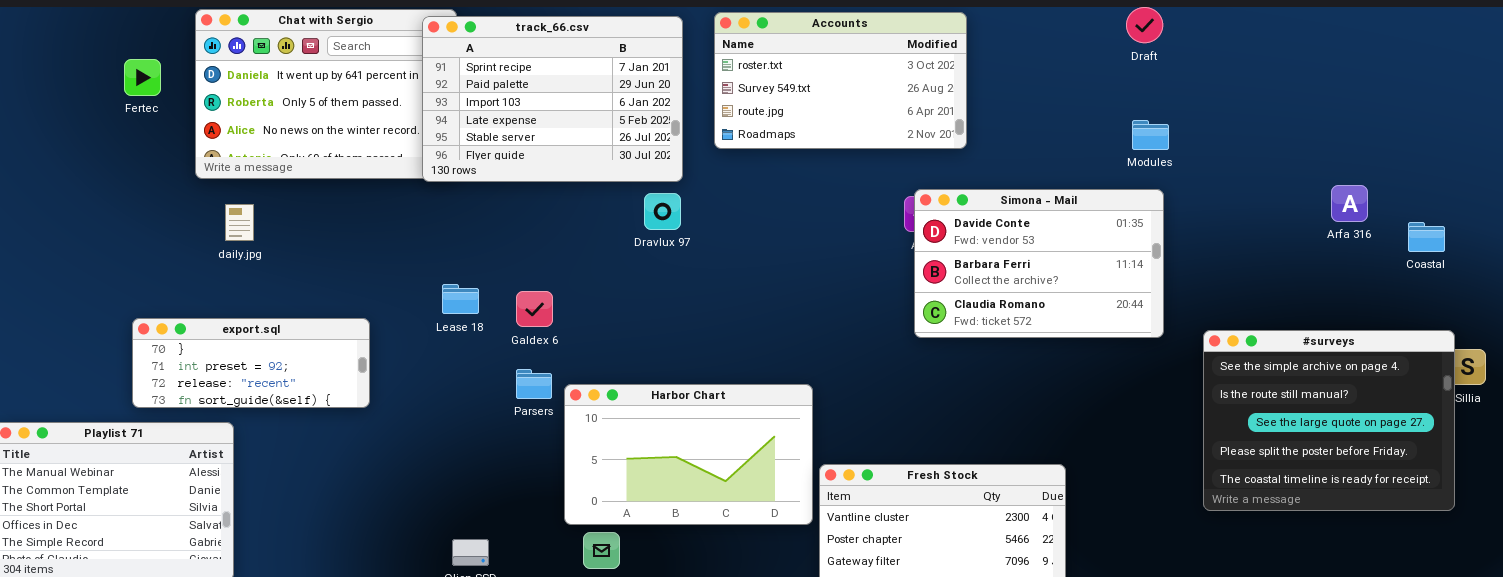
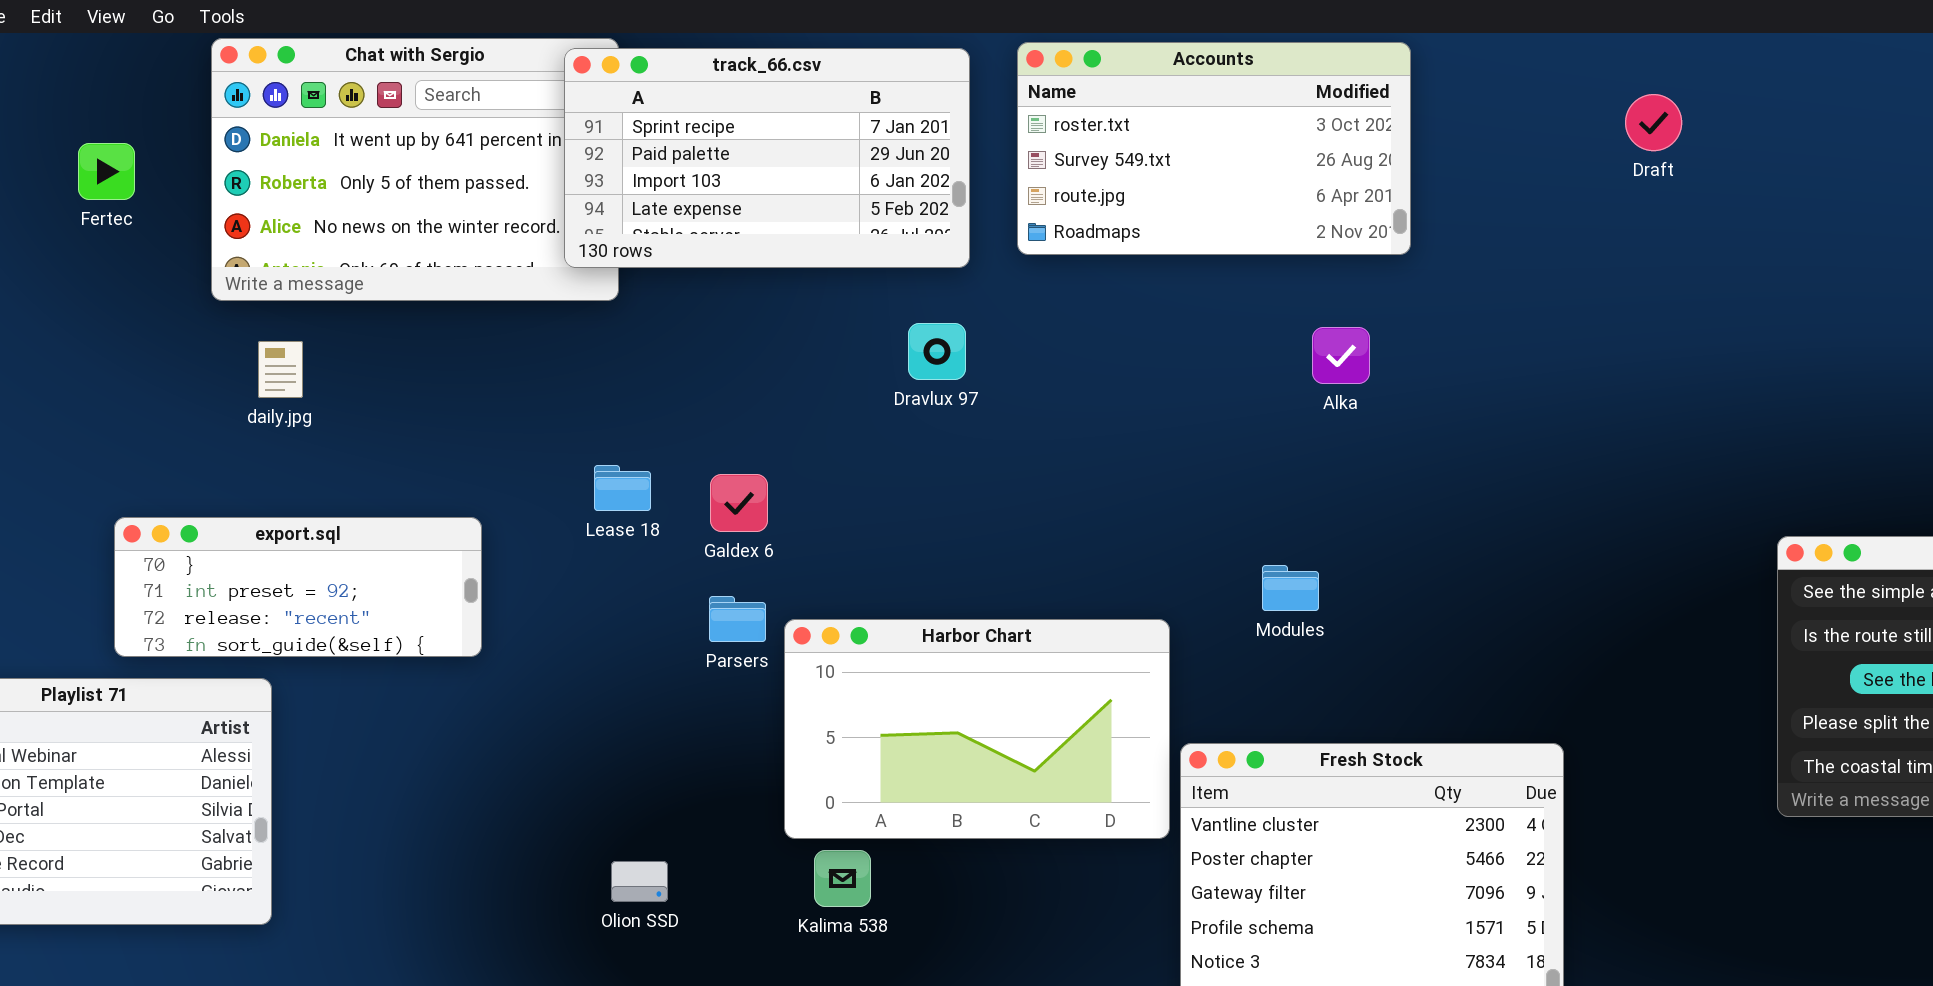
Draft: [1126,7,1163,43] -> [1625,94,1682,151], moved
track_66.csv: [422,16,683,182] -> [564,48,970,268], resized
Fertec: [124,59,161,96] -> [78,143,135,200], moved
Modules: [1132,120,1169,150] -> [1262,565,1319,611], moved
Simona - Mail: [914,189,1164,338] -> none, closed

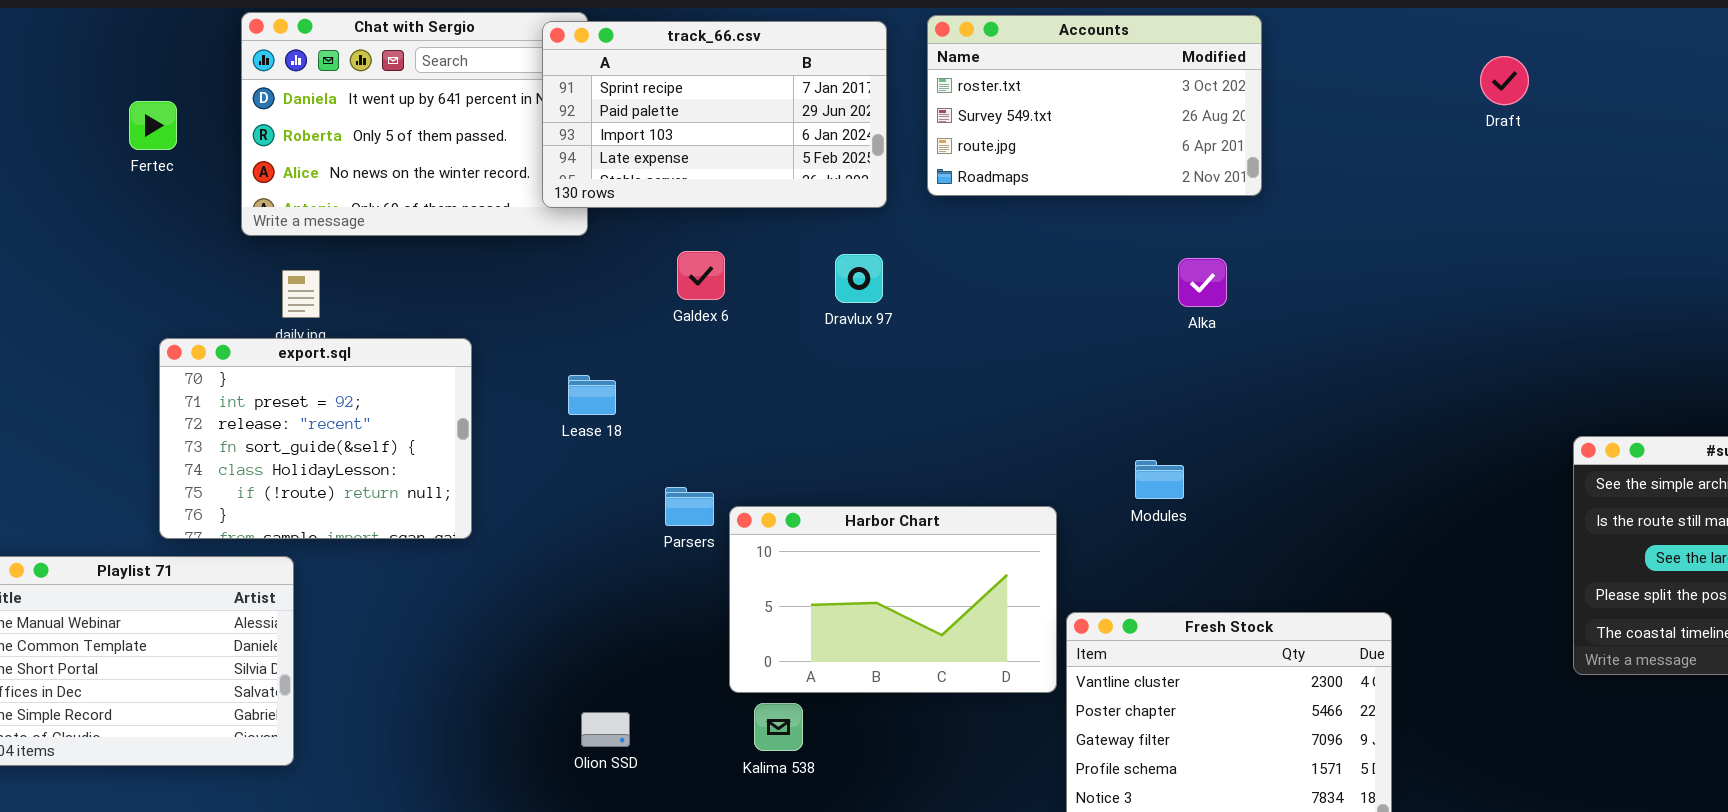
Draft: [1625,94,1682,151] -> [1480,56,1529,105], moved
Galdex 6: [710,474,768,532] -> [677,251,725,300], moved
export.sql: [114,517,482,657] -> [159,338,472,539], resized

